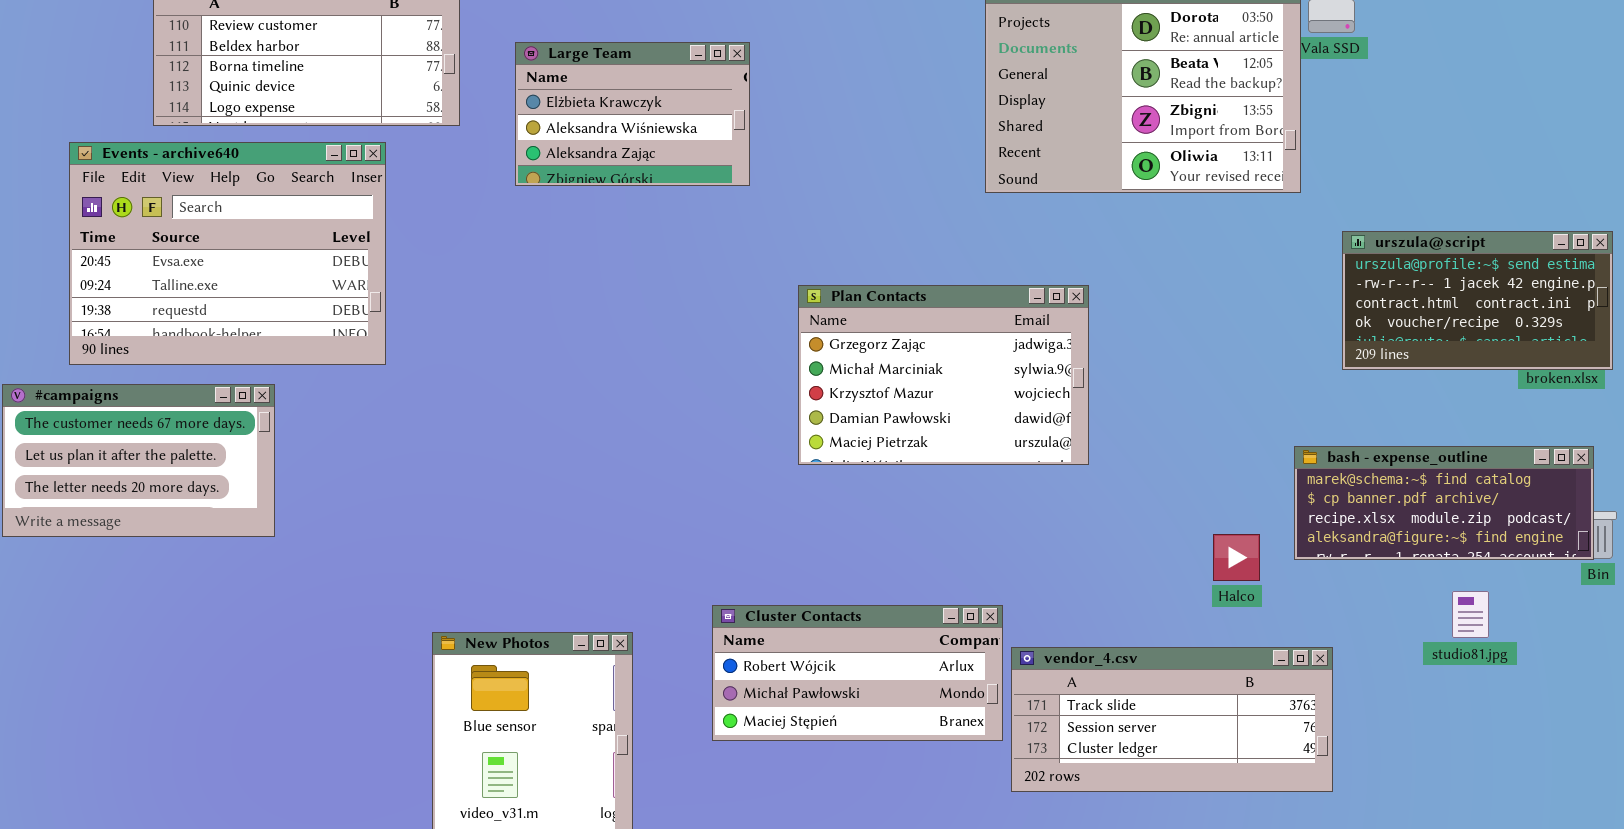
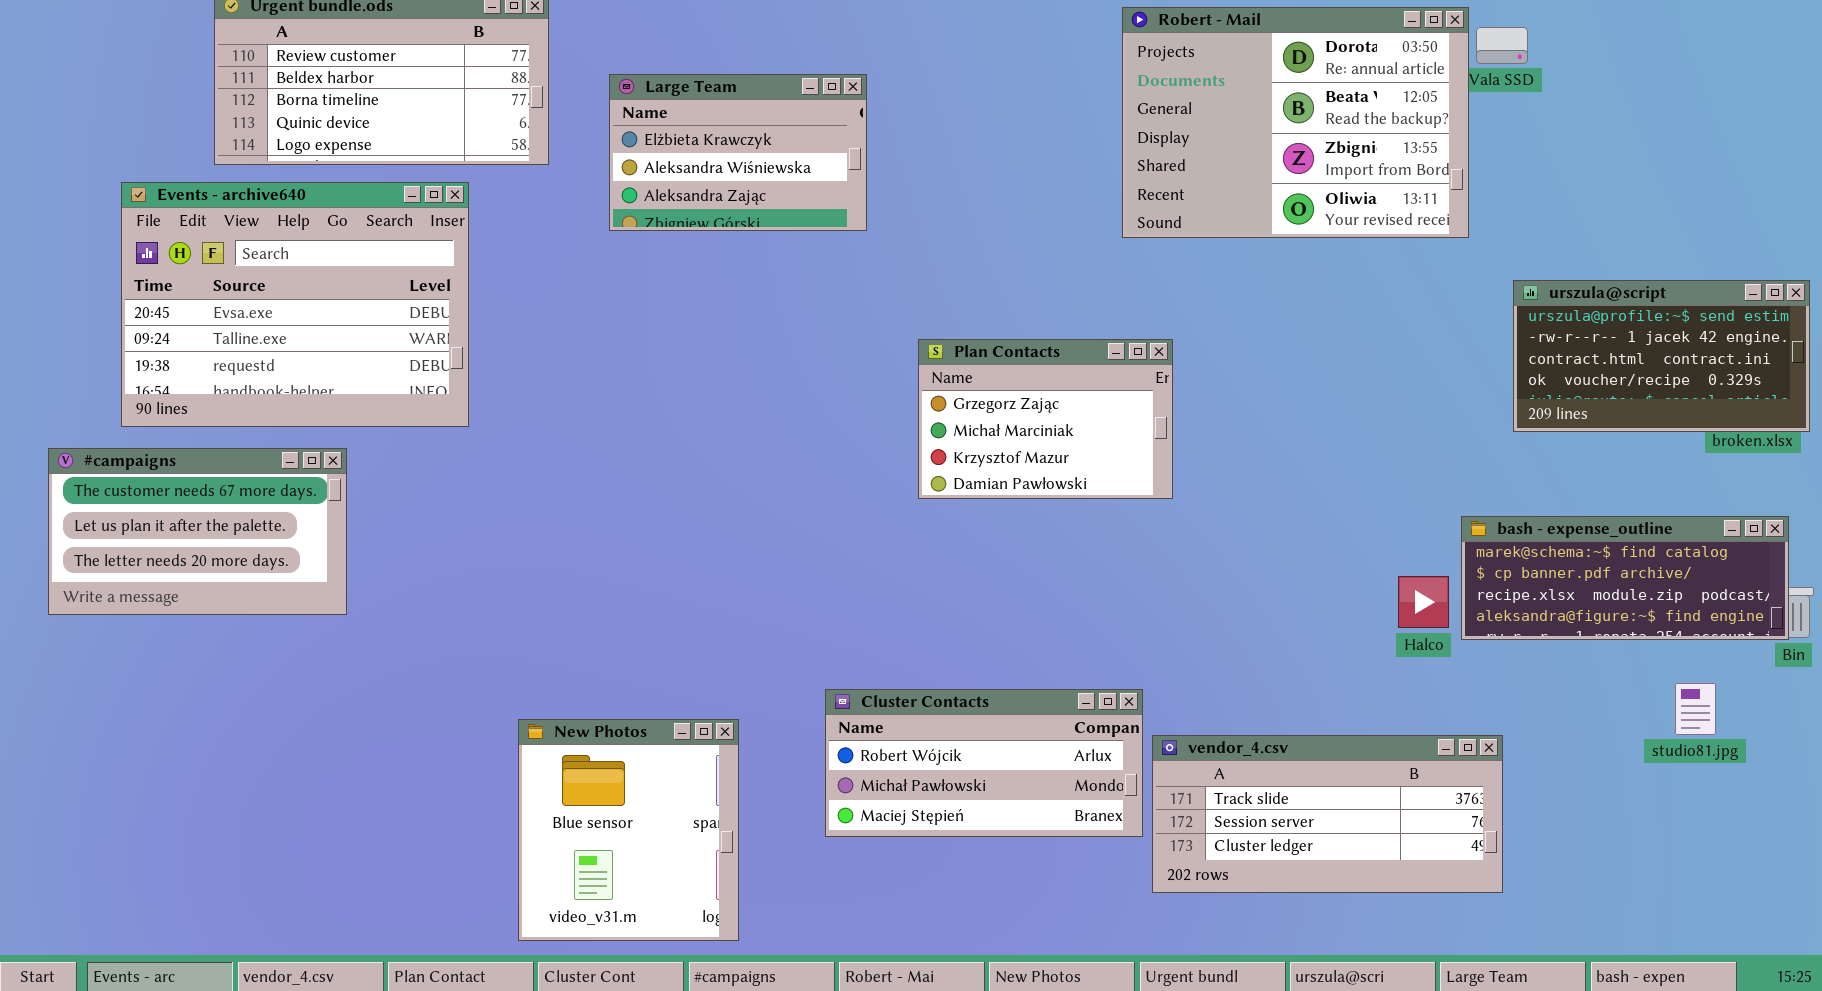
Plan Contacts: [798,285,1089,465] -> [918,339,1173,499], resized
Halco: [1213,534,1260,581] -> [1398,576,1449,628], moved
studio81.jpg: [1452,591,1489,638] -> [1675,683,1716,735], moved

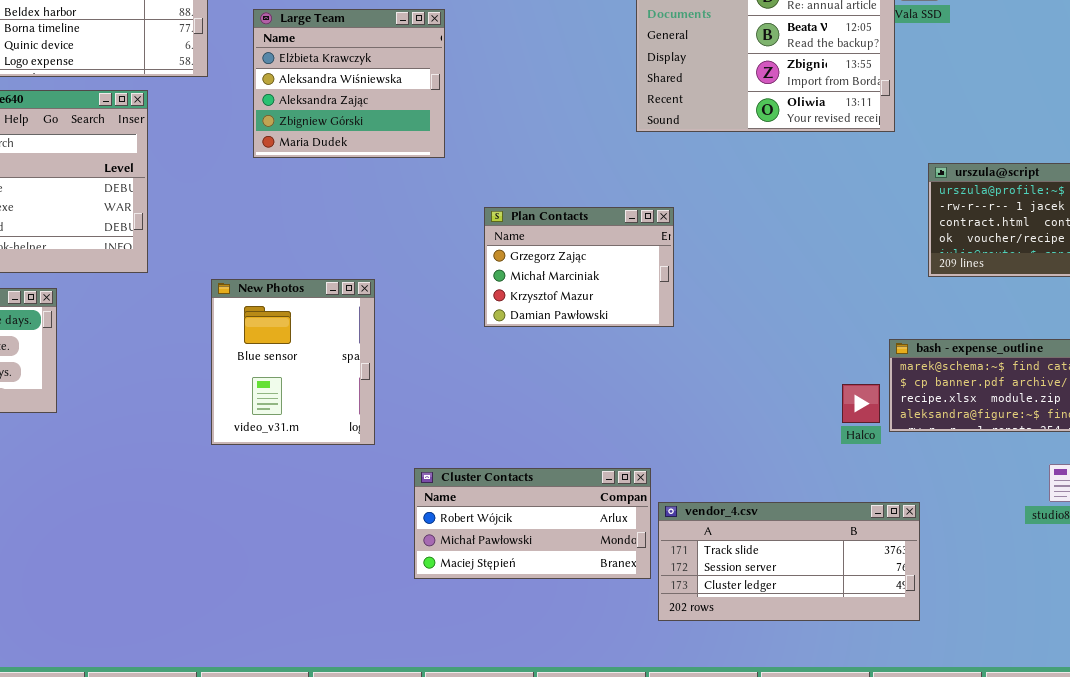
Large Team: [609,74,867,231] -> [253,9,445,158], resized
New Photos: [518,719,739,941] -> [211,279,375,445], moved

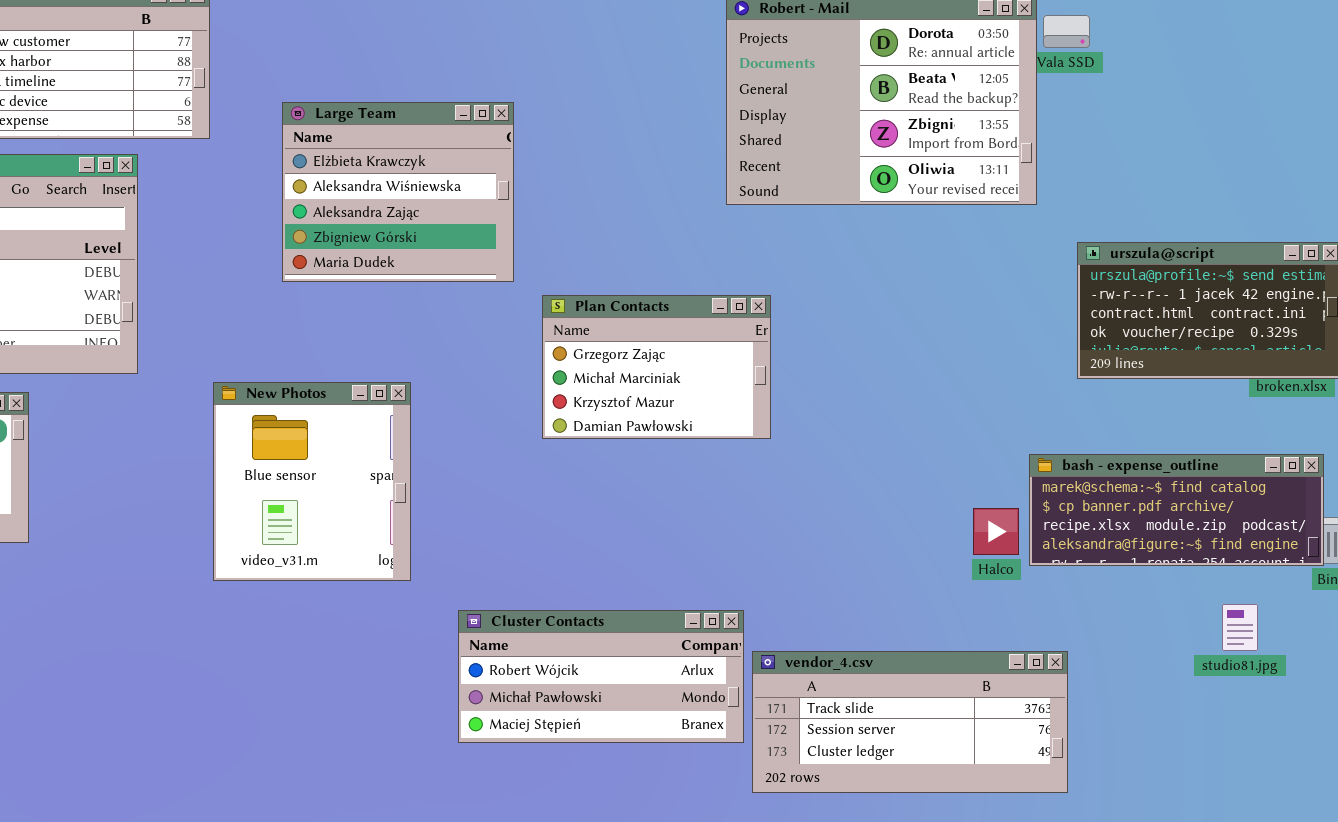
Large Team: [253,9,445,158] -> [282,102,514,282], moved

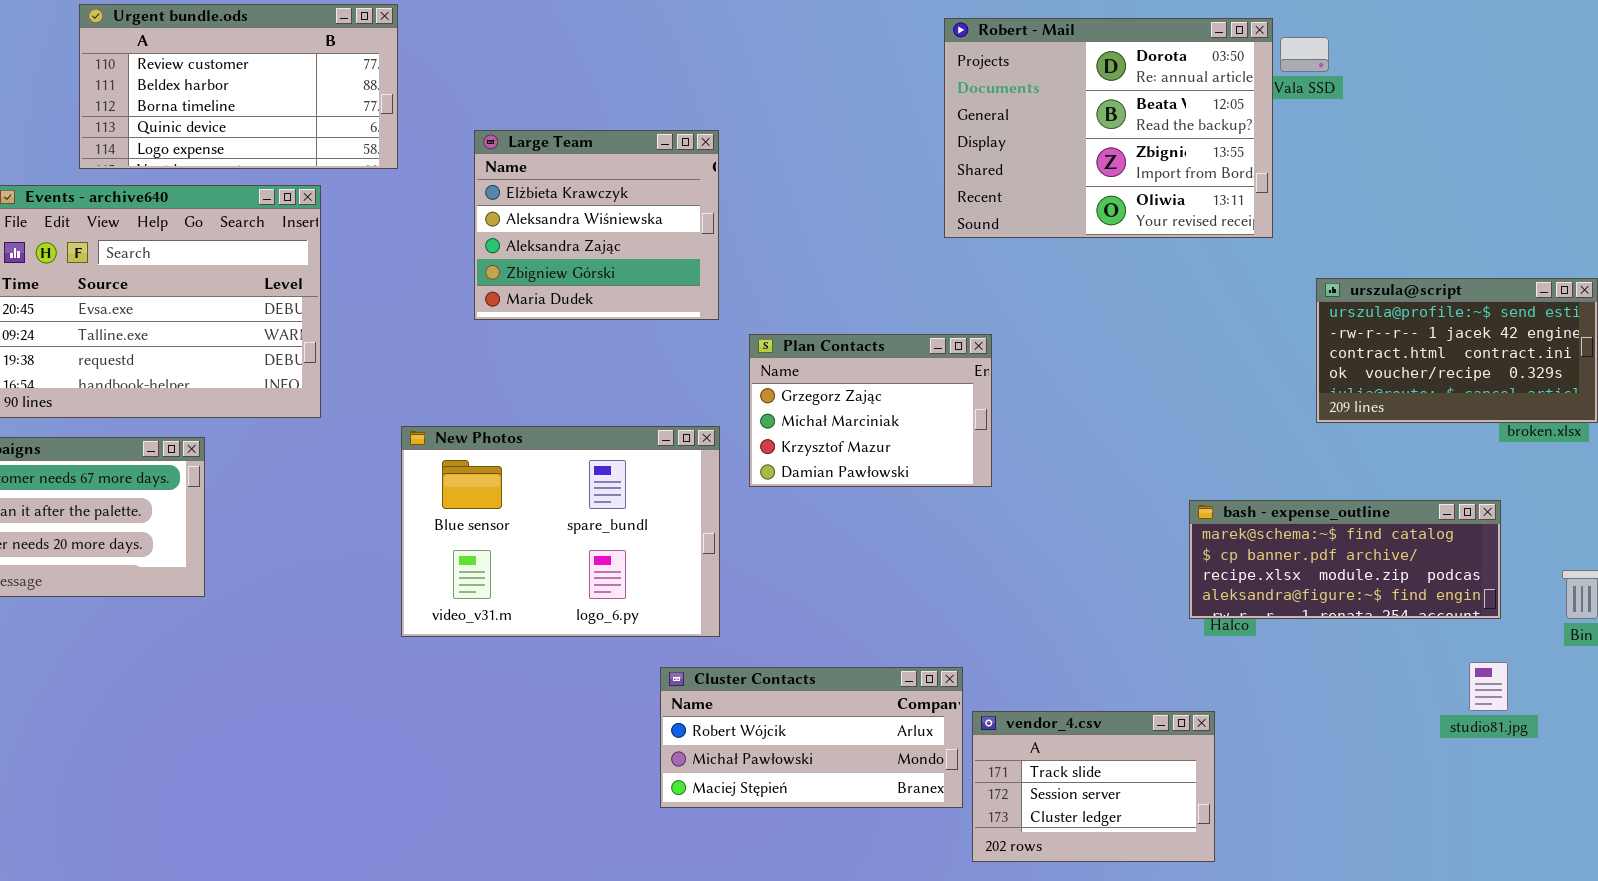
New Photos: [213,382,411,581] -> [401,426,720,637], resized
bash - expense_outline: [1029,454,1324,566] -> [1189,500,1501,619], moved
vendor_4.csv: [752,651,1068,793] -> [972,711,1215,862], resized

